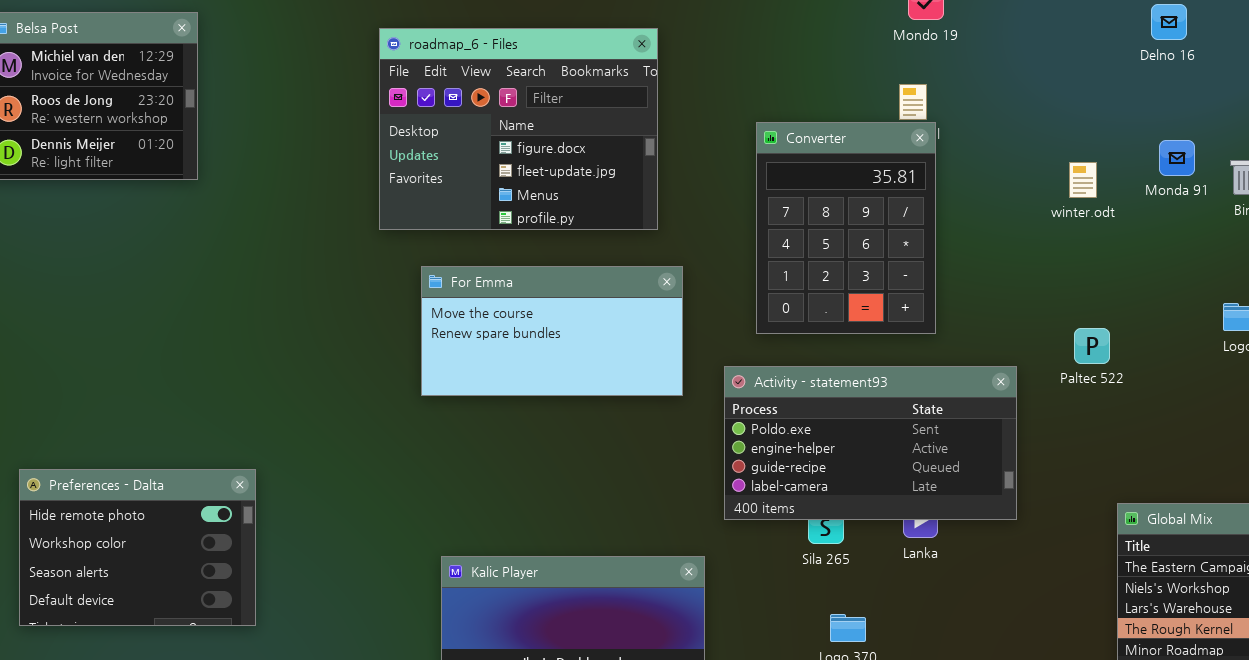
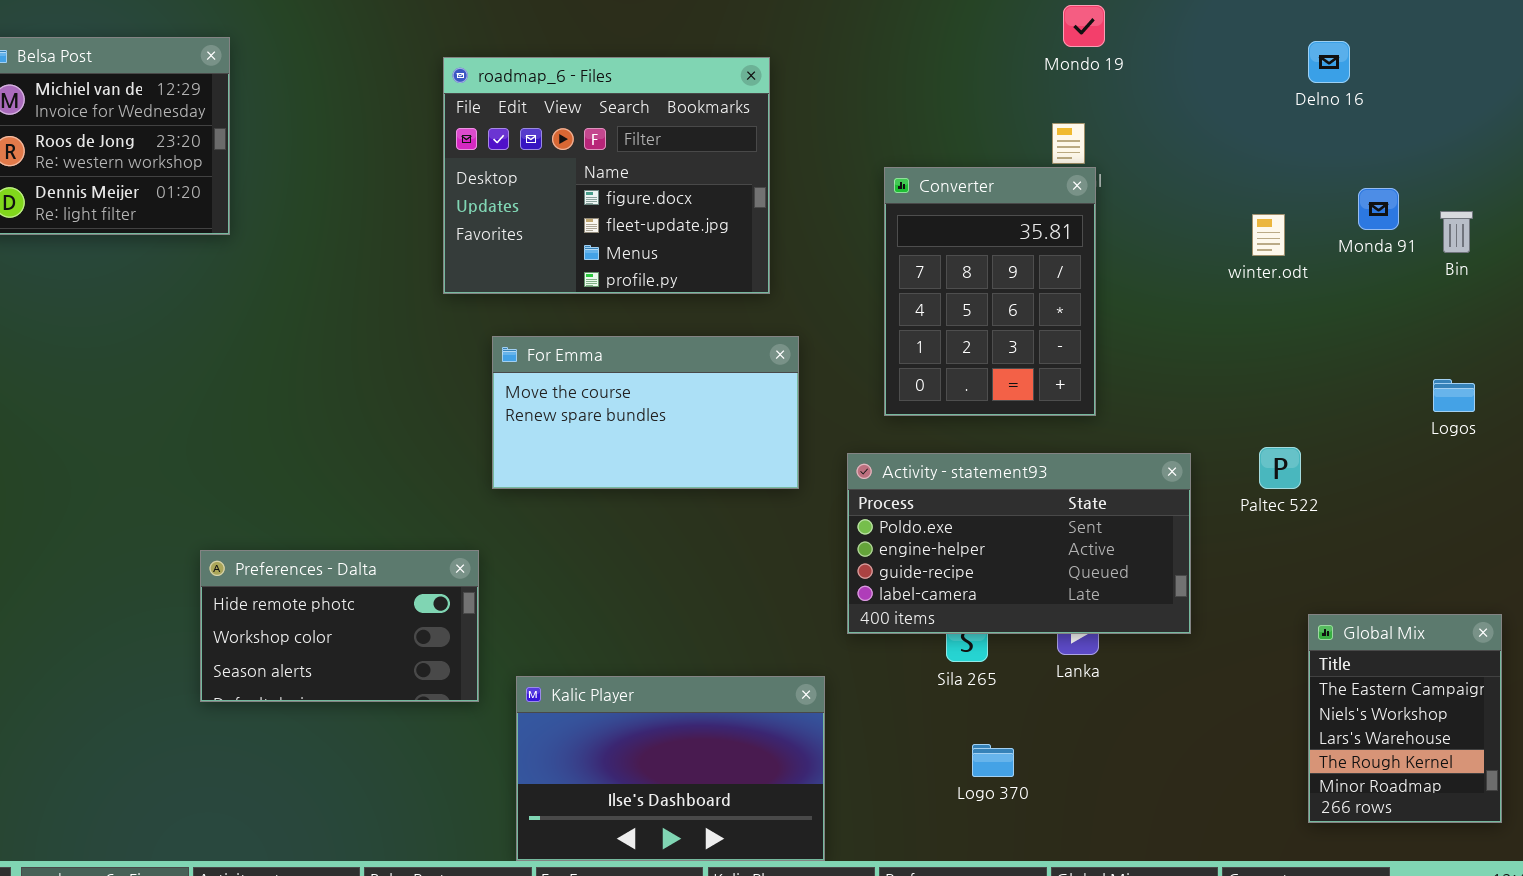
Delno 16: [1151,4,1187,40] -> [1308,41,1350,83], moved
Paltec 522: [1074,328,1110,364] -> [1259,447,1301,489], moved
Preferences - Dalta: [19,469,256,626] -> [200,550,479,702], moved, resized

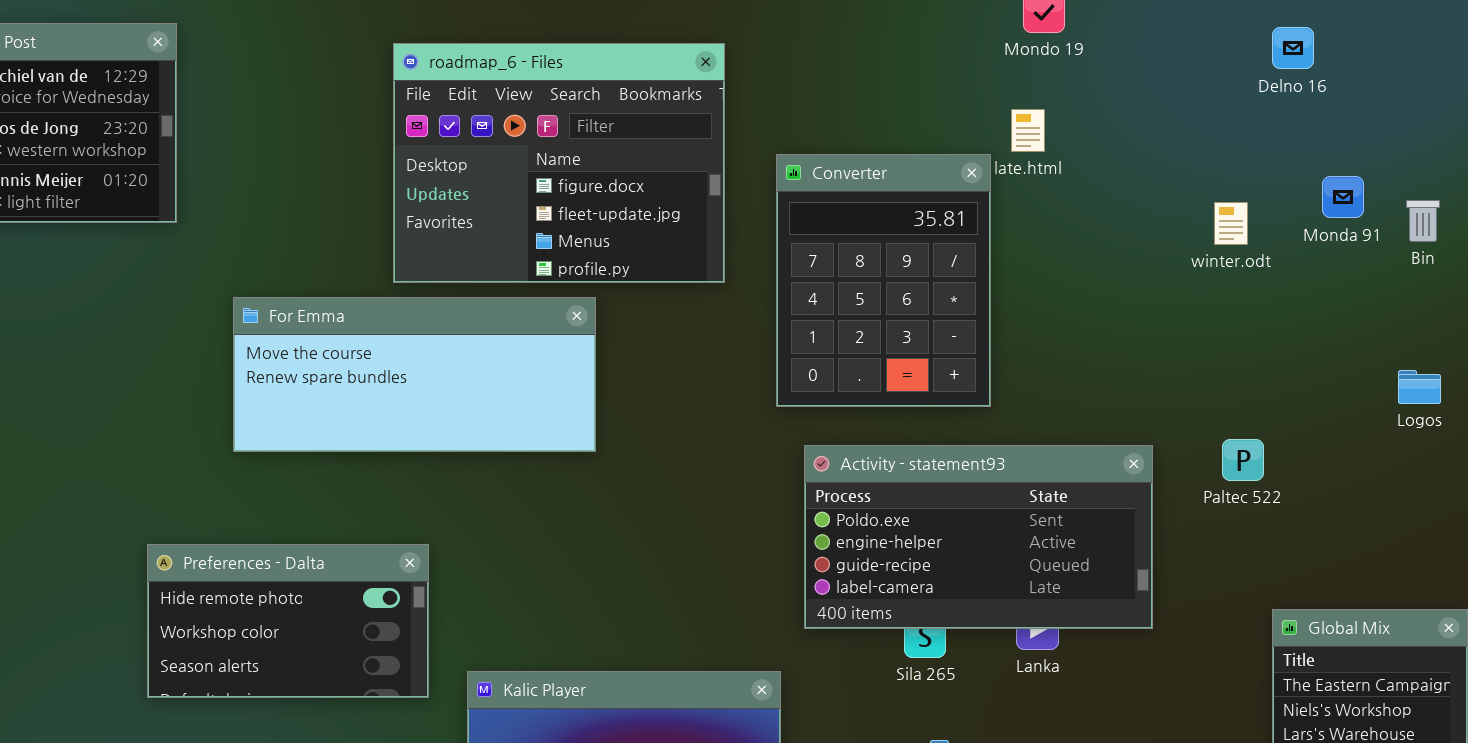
Converter: [884,167,1096,416] -> [776,154,991,407], moved
For Emma: [492,336,799,489] -> [233,297,596,452], moved, resized

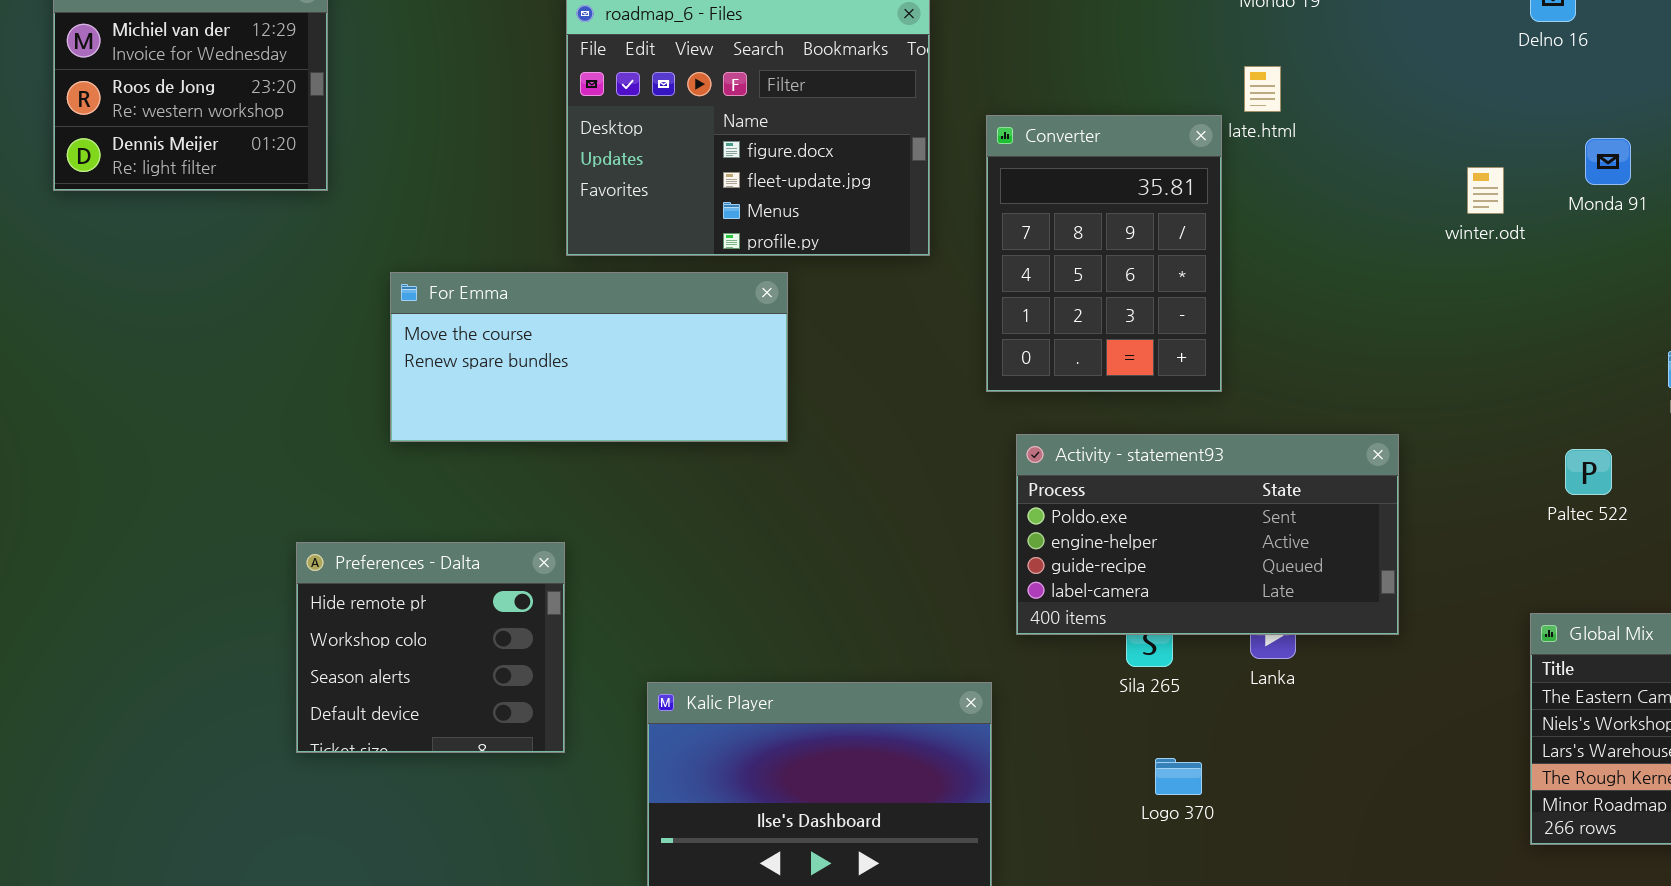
Paltec 522: [1222,439,1264,481] -> [1565,449,1612,495], moved
Preferences - Dalta: [147,544,429,698] -> [296,542,565,753], resized

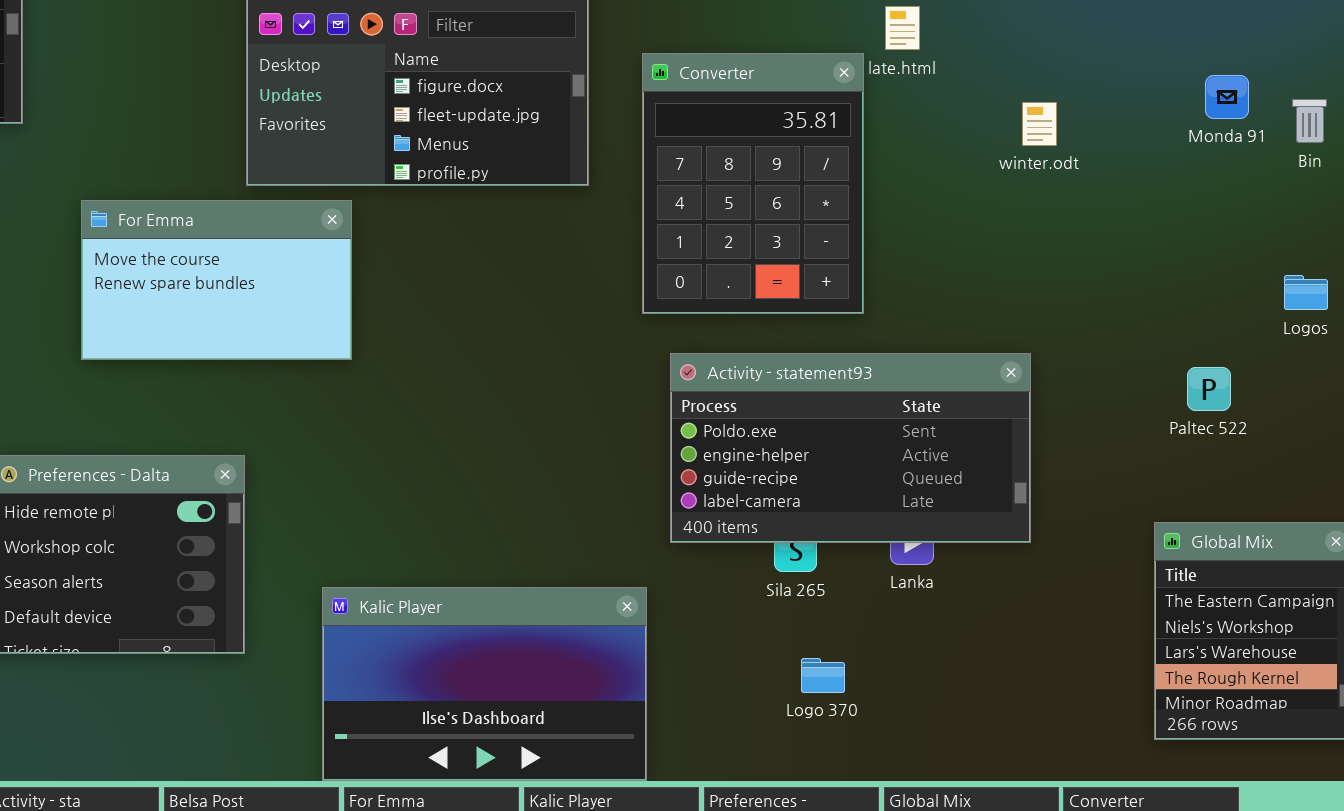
winter.odt: [1467,167,1504,214] -> [1022,102,1057,146], moved
For Emma: [390,272,788,442] -> [81,200,352,360], resized

